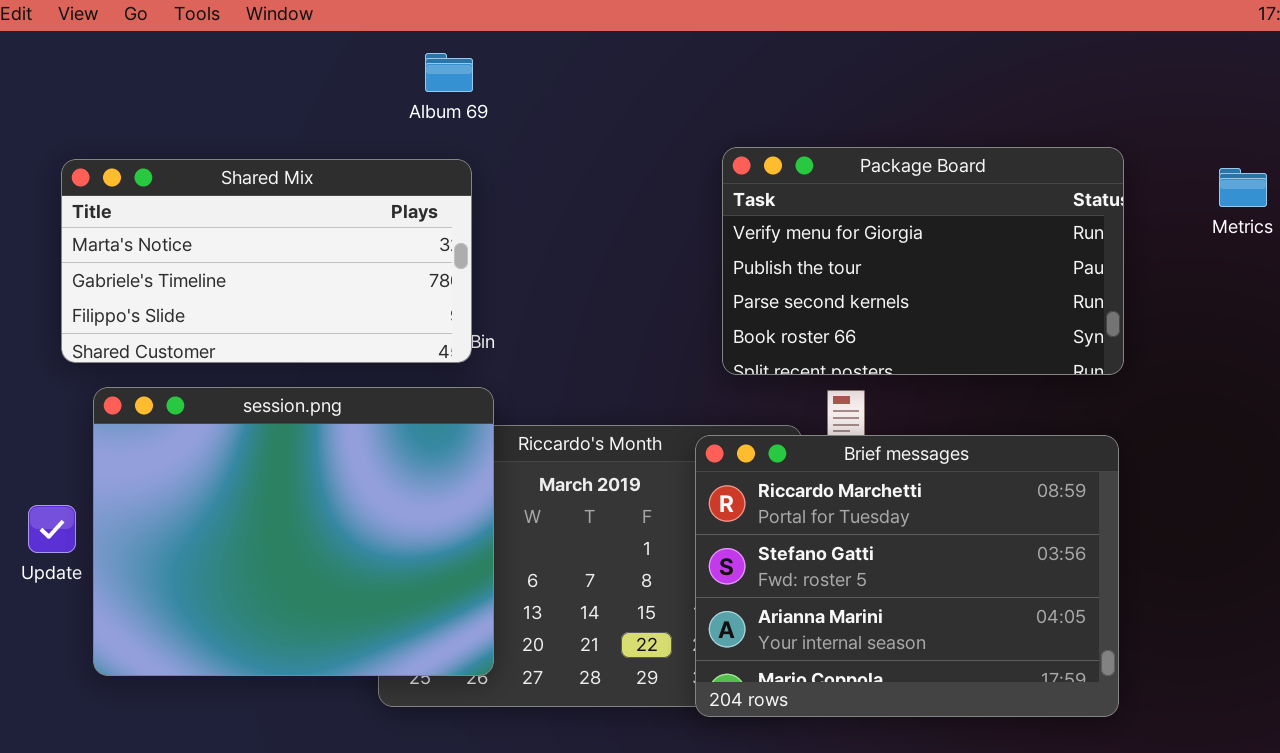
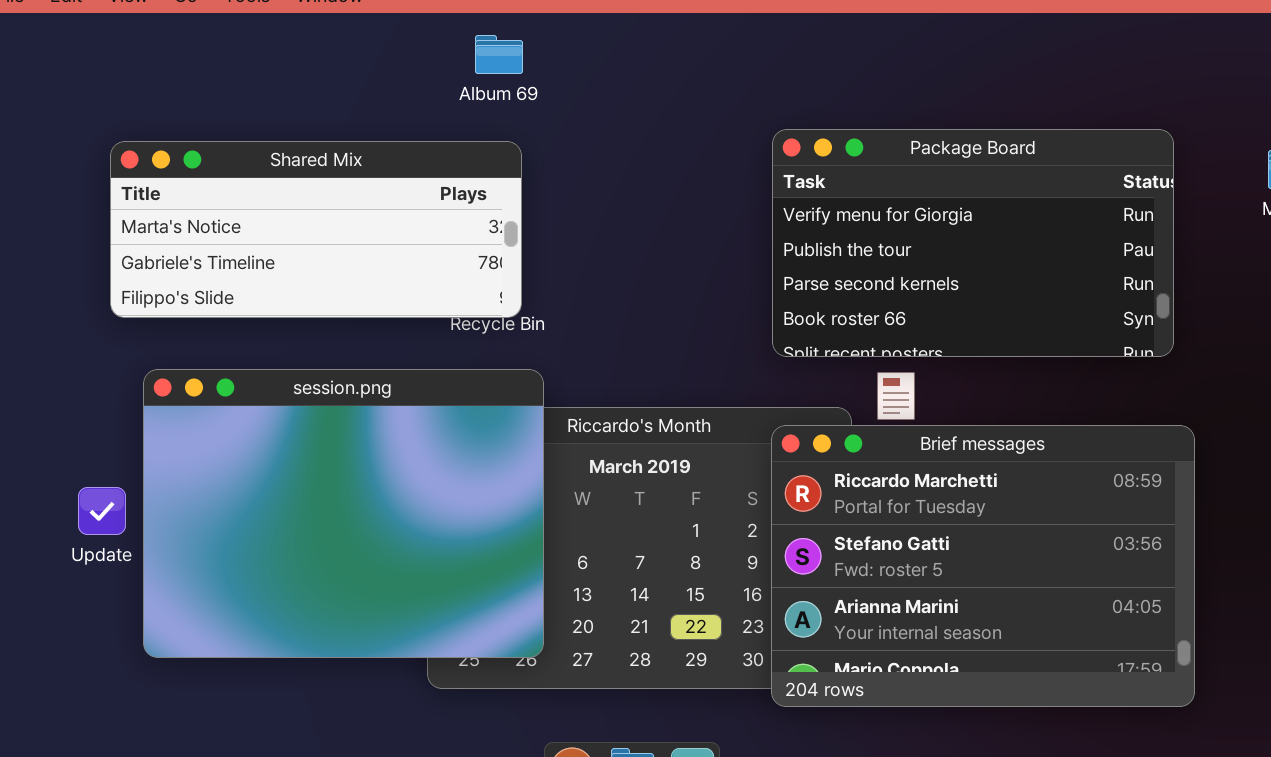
Shared Mix: [61,159,472,363] -> [110,141,522,318], resized
Brief messages: [695,435,1119,717] -> [771,425,1195,707], moved

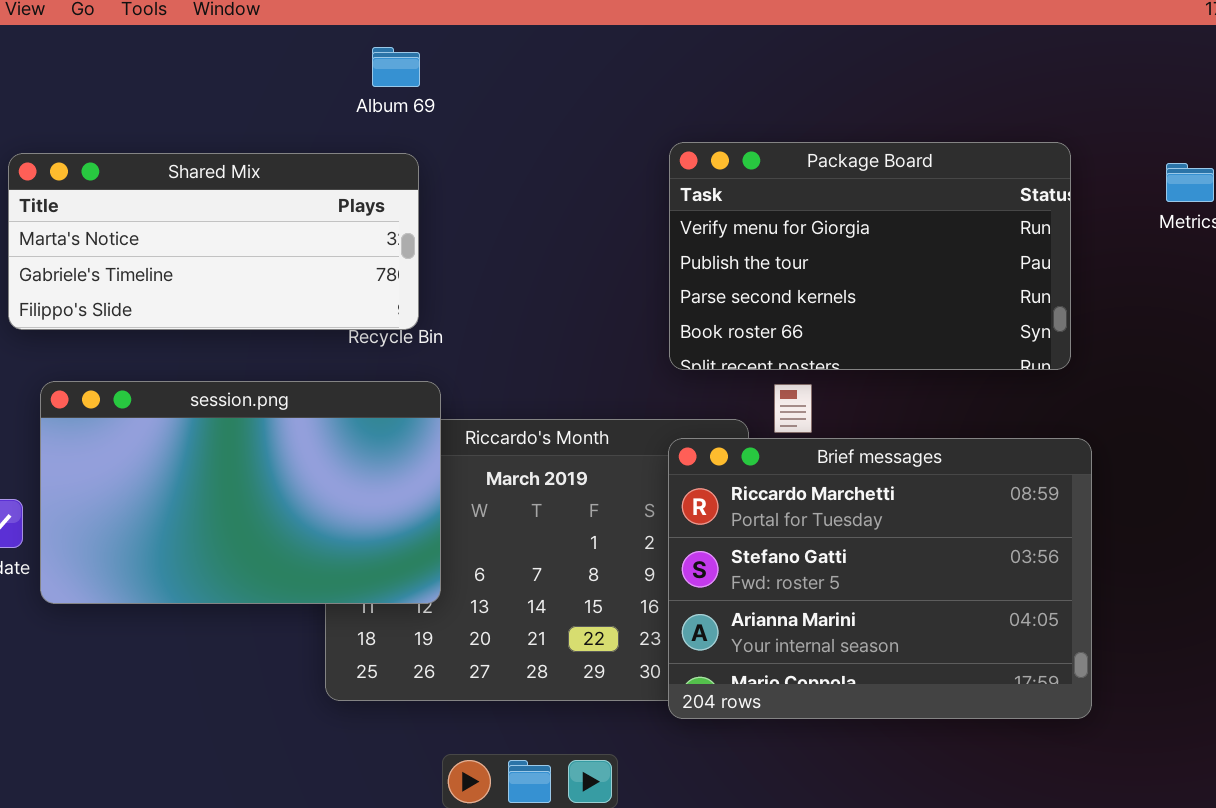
session.png: [143,369,544,658] -> [40,381,441,604], resized

